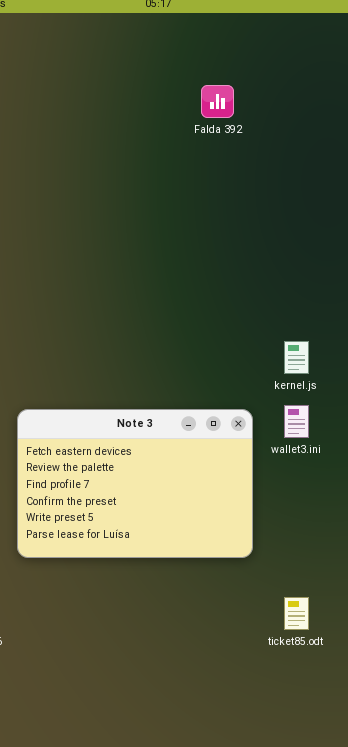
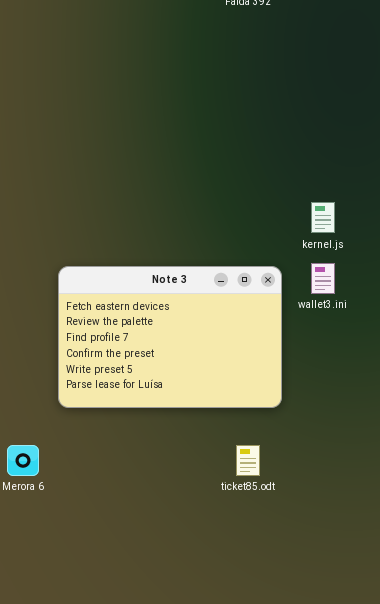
ticket85.odt: [284,597,309,630] -> [236,445,260,476], moved

